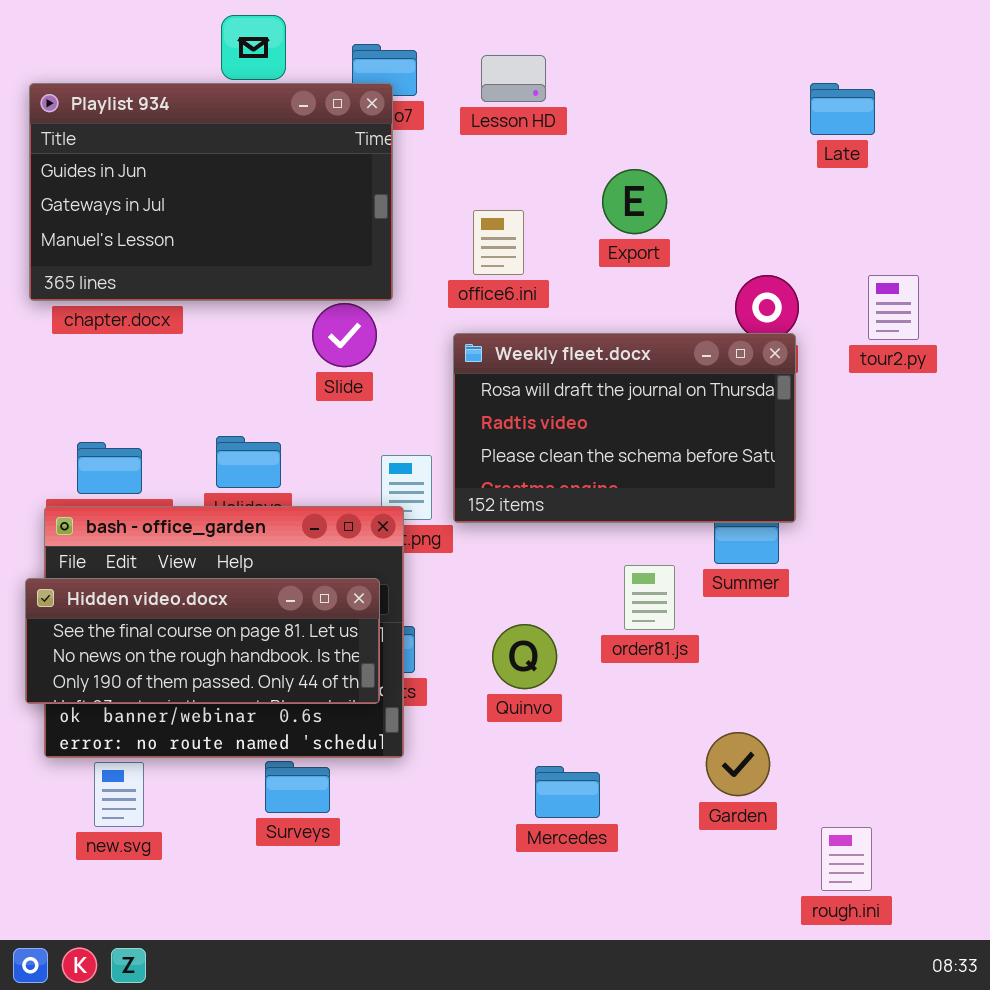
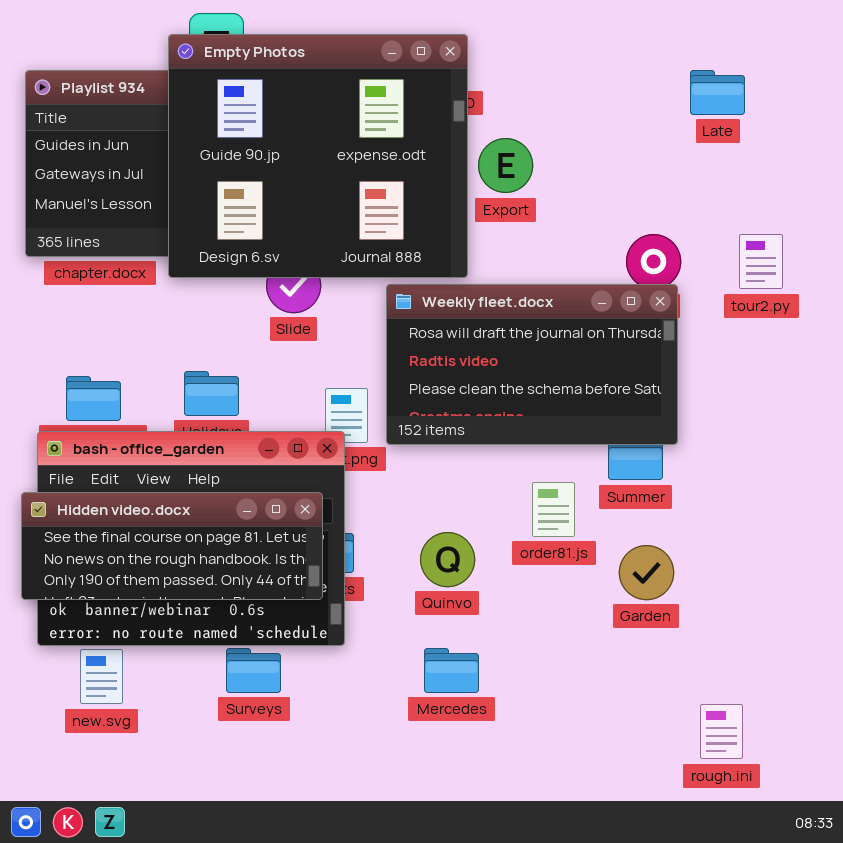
Empty Photos: none -> [168,34,468,278], opened
Export: [602,169,667,234] -> [478,138,533,193], moved
Garden: [706,732,770,796] -> [619,545,674,600], moved
Mercedes: [535,766,600,818] -> [424,648,479,693], moved

